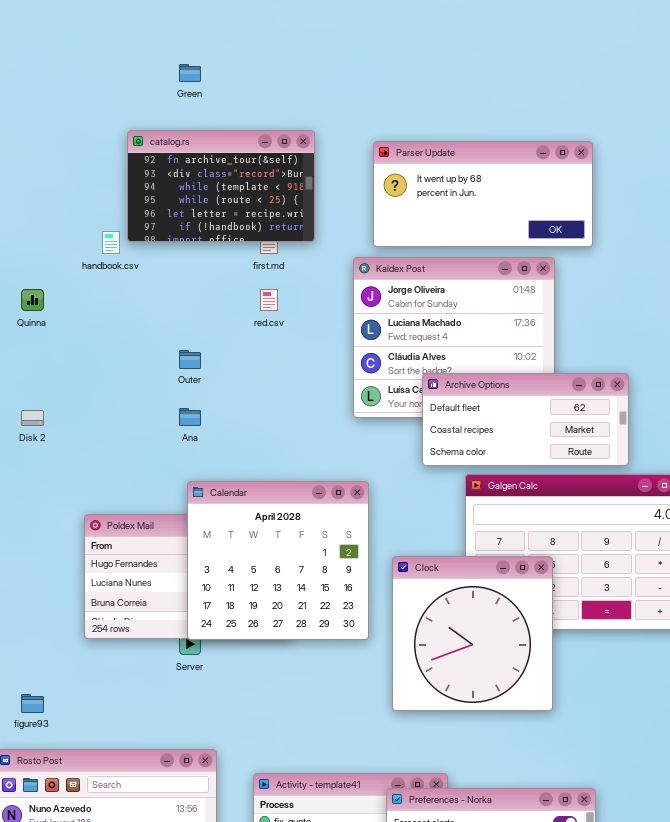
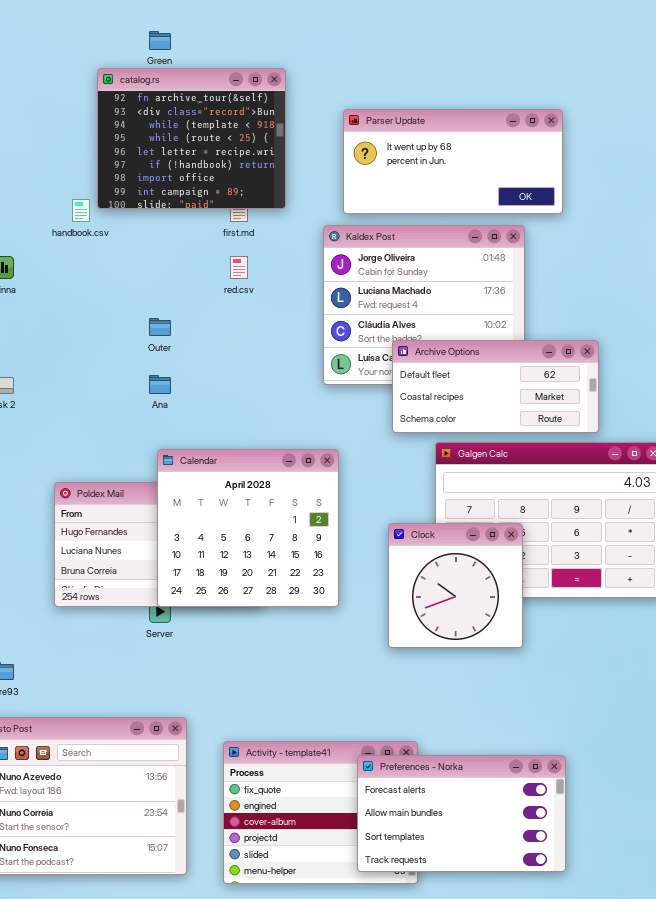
catalog.rs: [127,130,315,242] -> [97,68,286,209], resized
Clock: [392,556,553,711] -> [388,523,523,648], resized

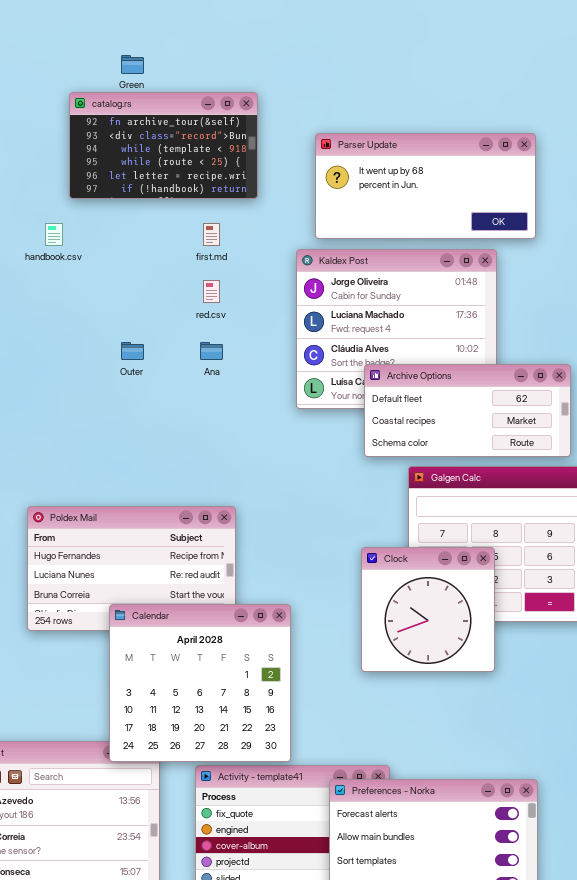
catalog.rs: [97,68,286,209] -> [69,92,258,199], resized
Ana: [149,375,171,394] -> [200,342,223,360], moved
Calendar: [157,449,339,607] -> [109,604,291,762], moved

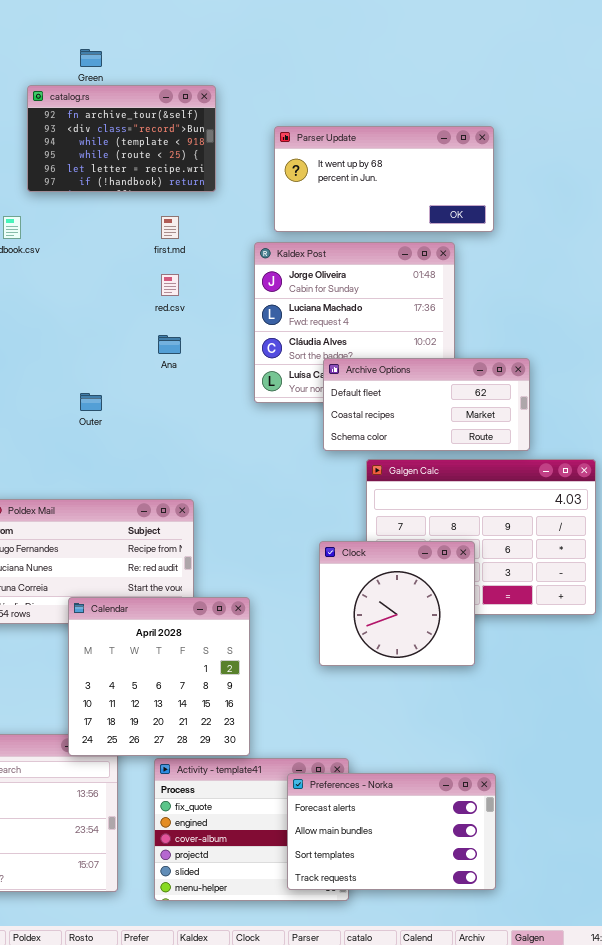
Outer: [121,342,144,360] -> [80,393,102,411], moved
Clock: [361,547,495,672] -> [319,541,475,666], resized

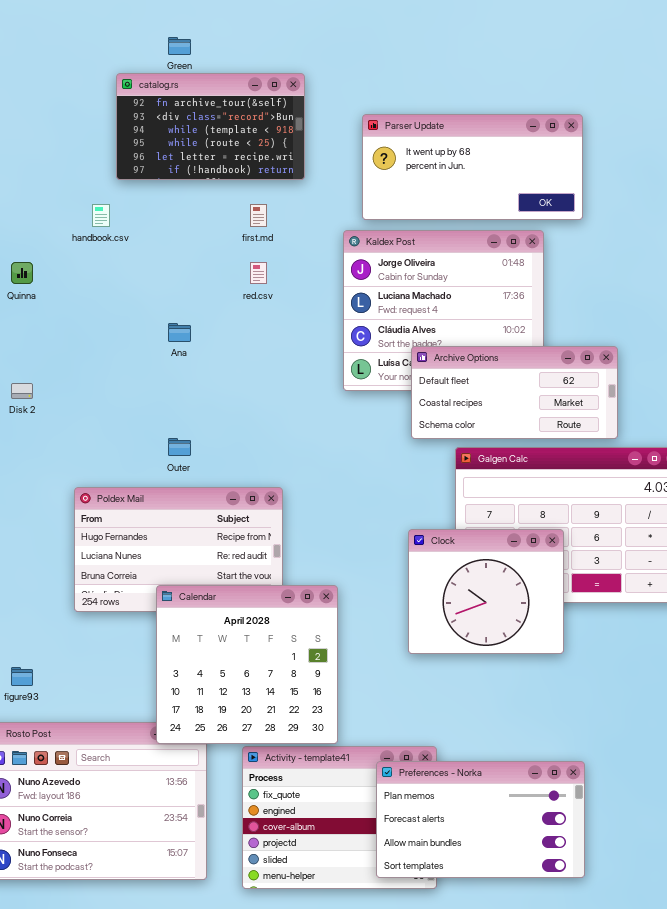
Ana: [158,335,181,354] -> [168,323,191,342], moved
Outer: [80,393,102,411] -> [168,438,191,456], moved
Preferences - Norka: [287,773,496,890] -> [376,761,585,878], scrolled up 1 row

